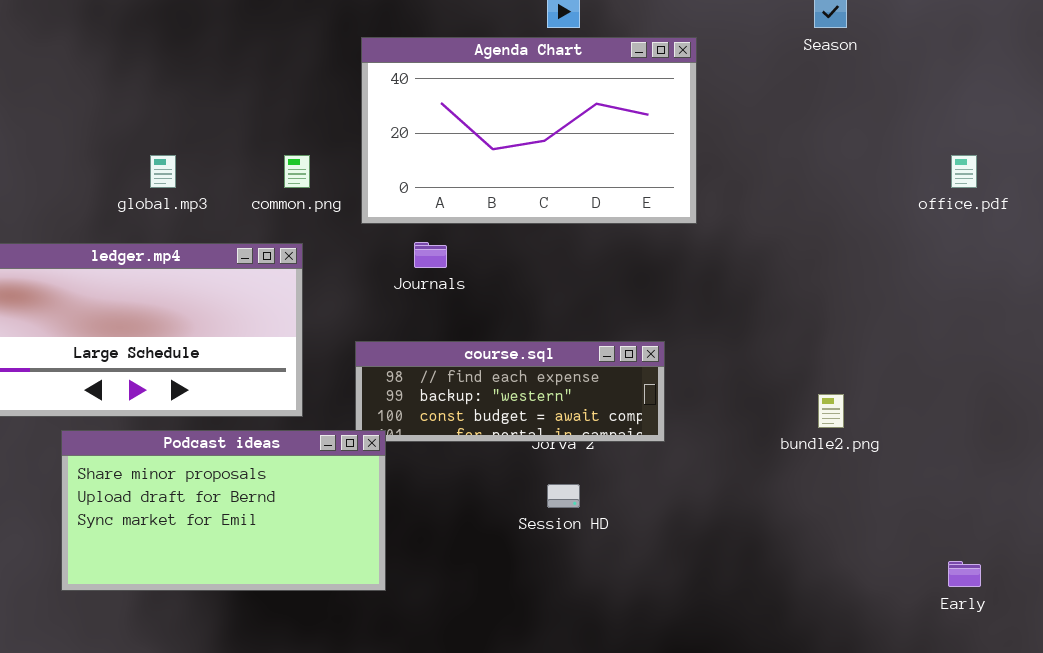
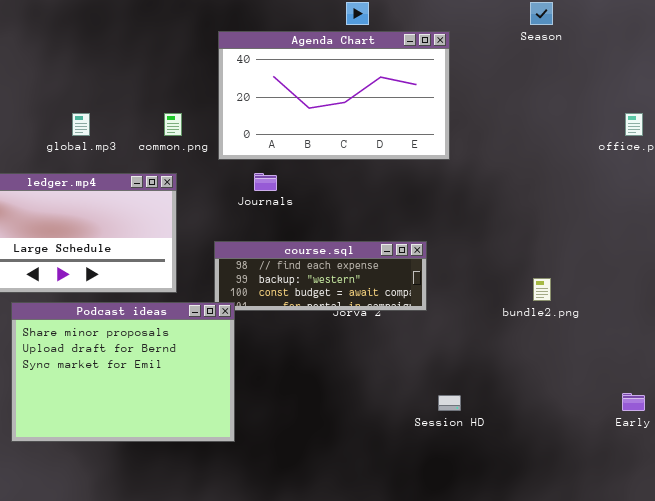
Podcast ideas: [61,430,386,591] -> [11,302,235,442], resized
Session HD: [547,484,580,508] -> [438,395,461,411], moved

